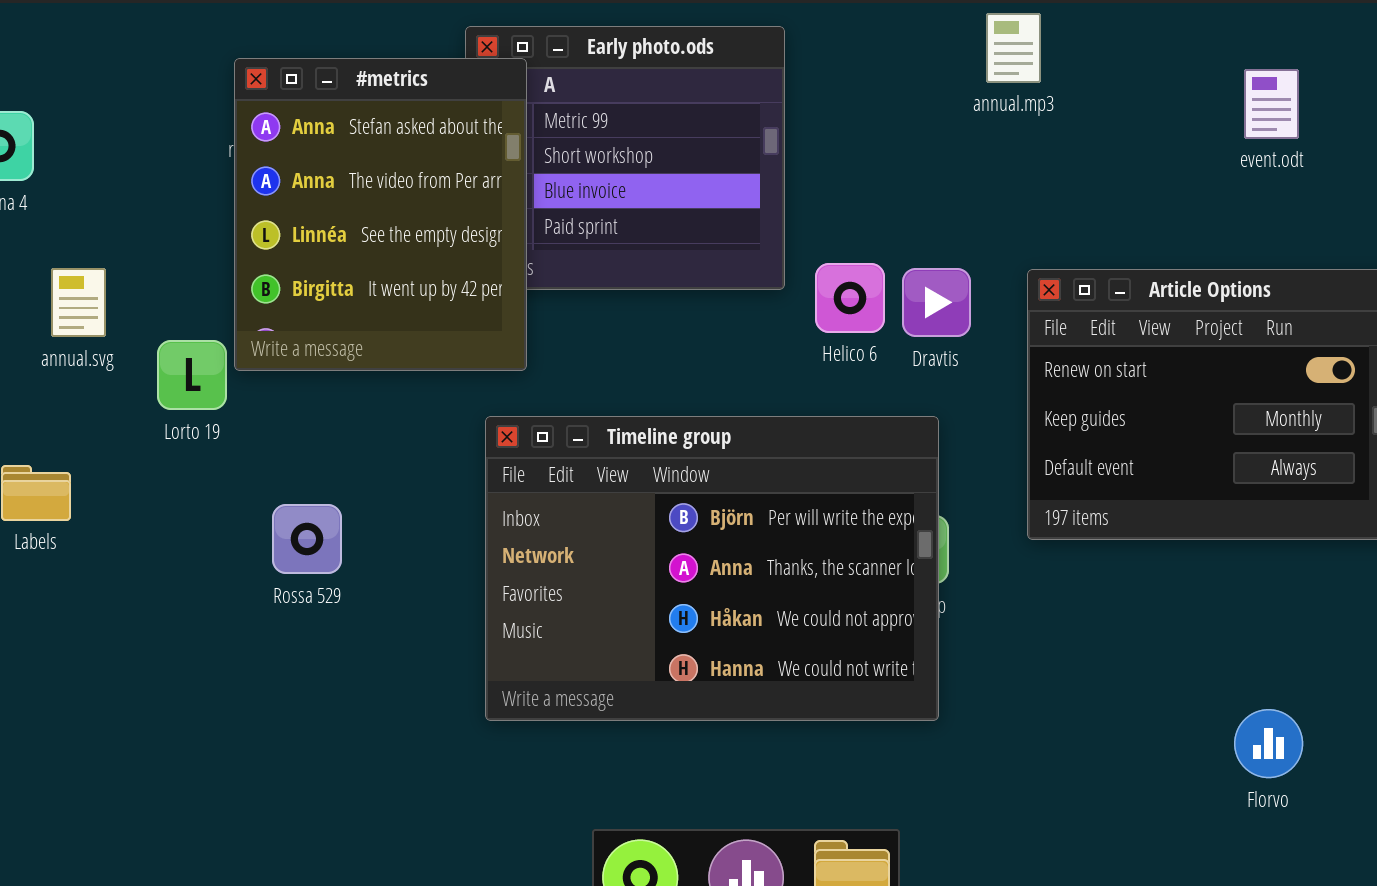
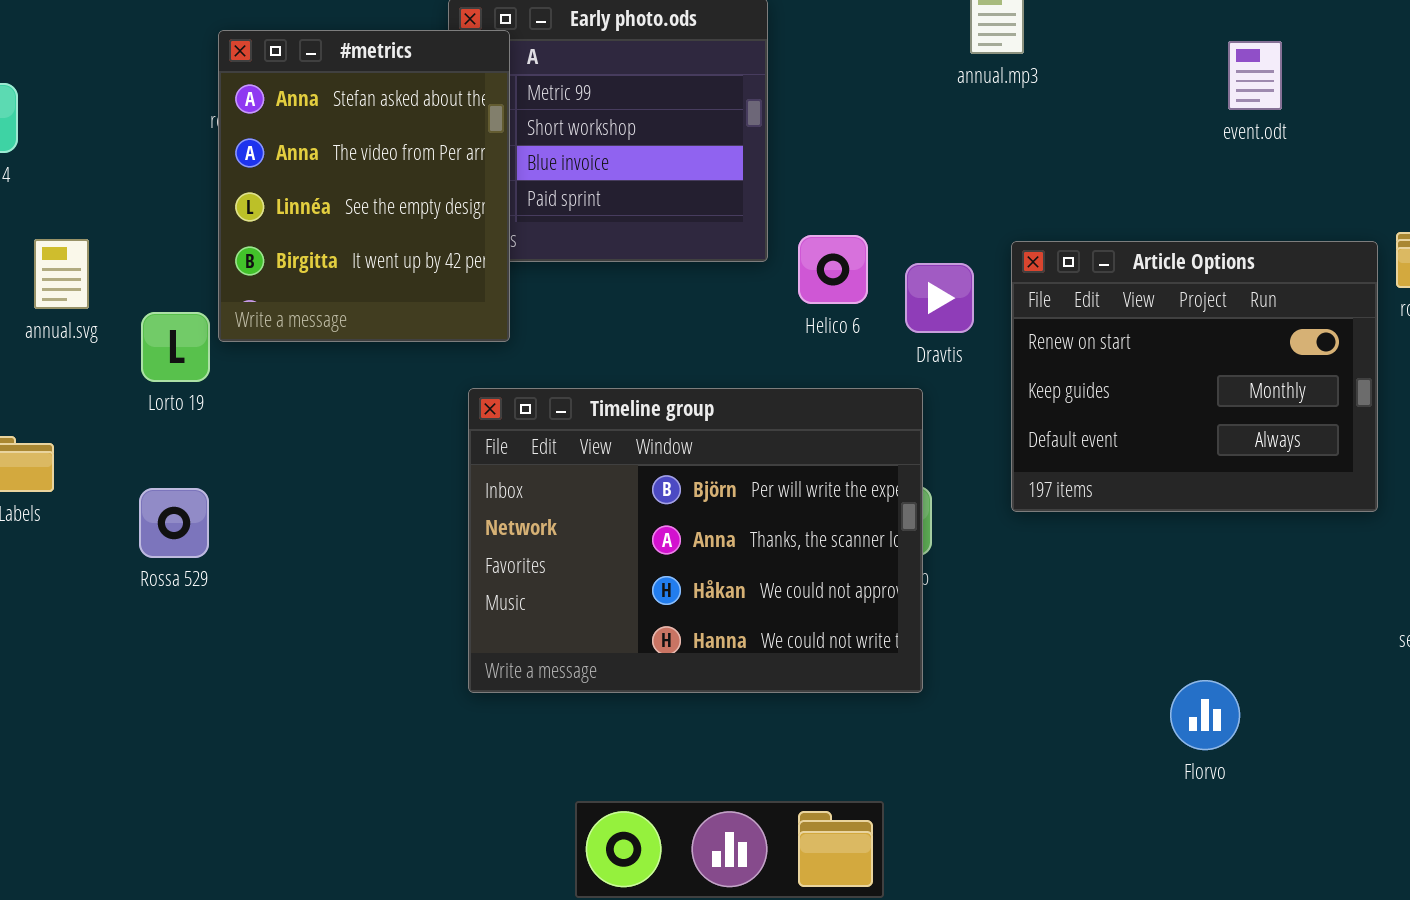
Dravtis: [902,268,971,337] -> [905,263,974,333], moved
Rossa 529: [272,504,342,574] -> [139,488,209,558], moved
Florvo: [1234,709,1303,778] -> [1170,680,1240,750], moved

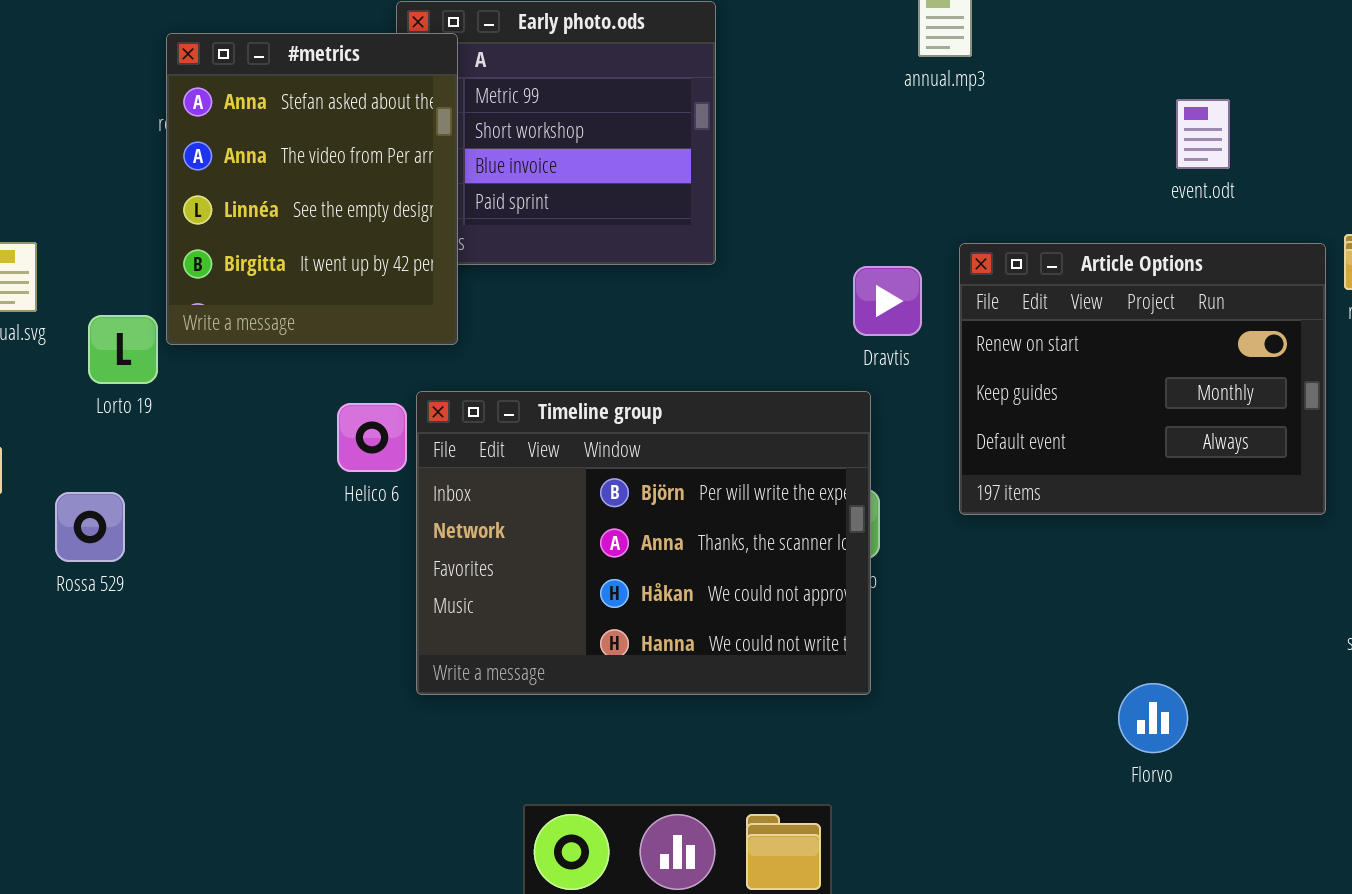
event.odt: [1228,41,1282,110] -> [1176,99,1230,169], moved
Helico 6: [798,235,868,304] -> [337,403,407,472], moved
Rossa 529: [139,488,209,558] -> [55,492,125,562], moved

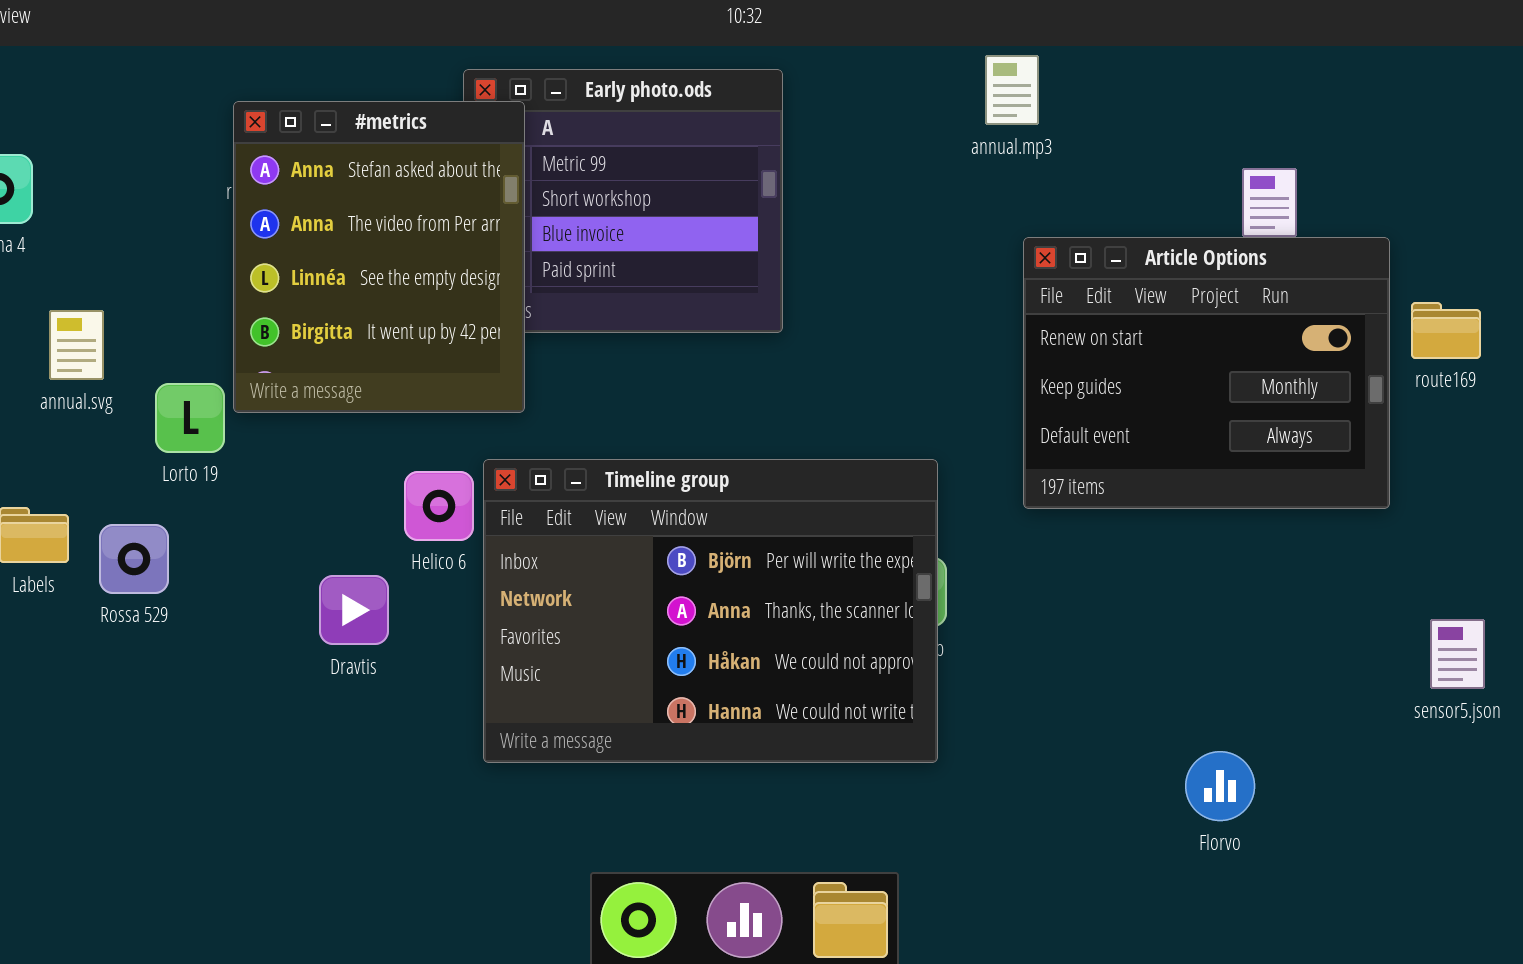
Article Options: [959,243,1326,515] -> [1023,237,1390,509], moved
Dravtis: [853,266,922,336] -> [319,575,389,645], moved
Rossa 529: [55,492,125,562] -> [99,524,169,594], moved

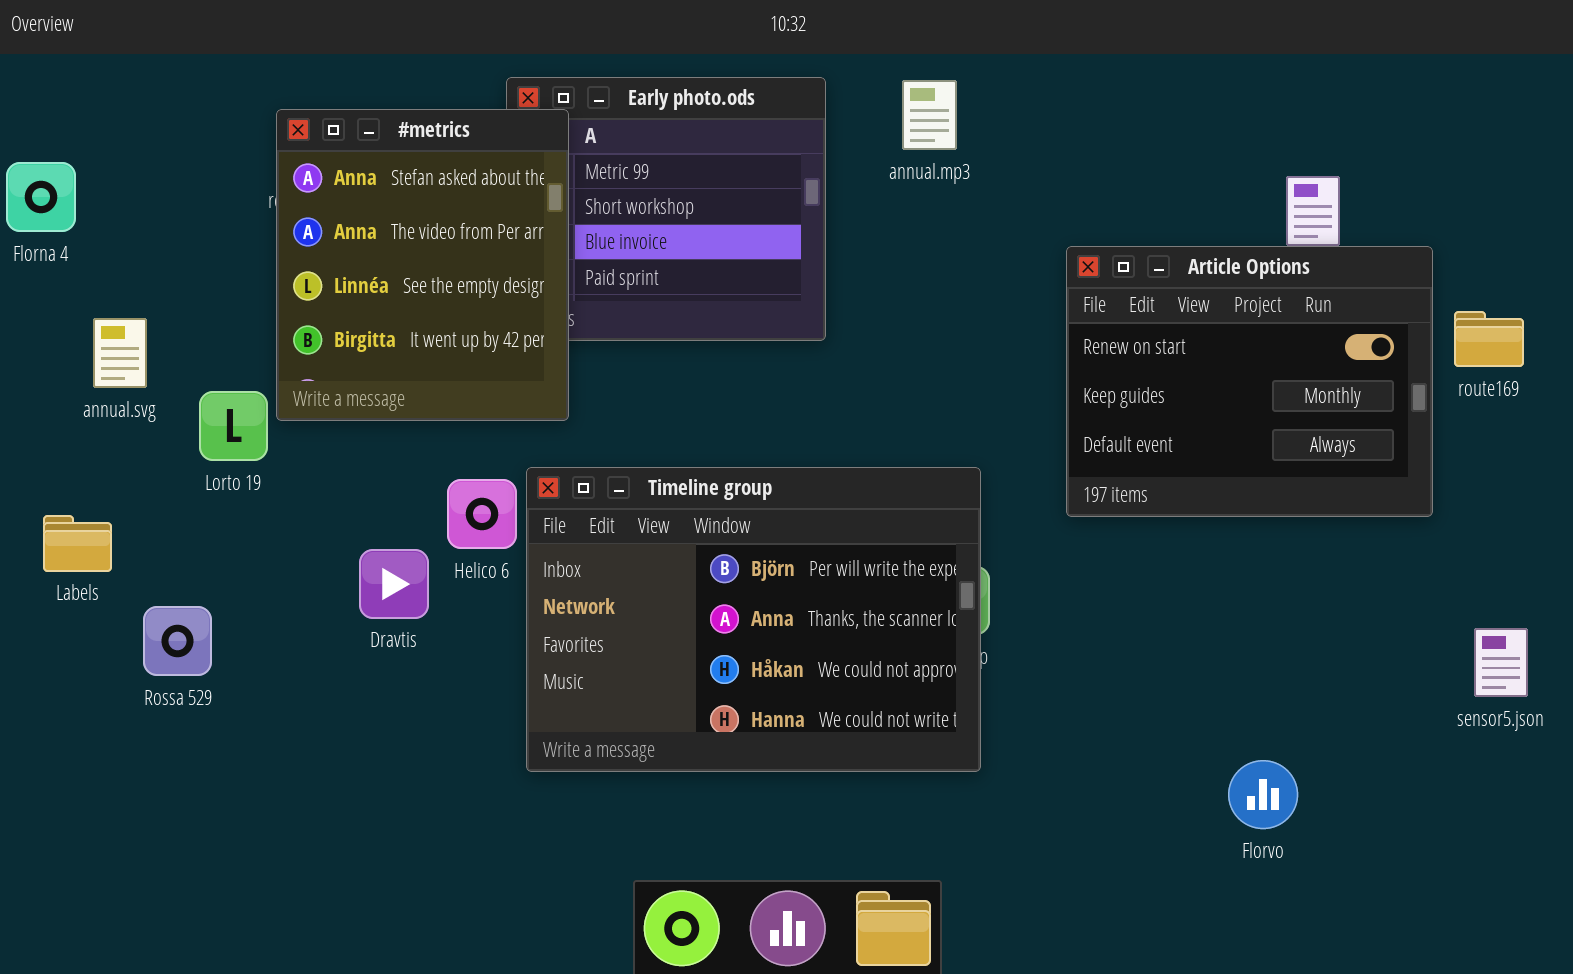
annual.mp3: [985,55,1039,125] -> [902,80,957,150], moved
Rossa 529: [99,524,169,594] -> [143,606,212,676], moved
Dravtis: [319,575,389,645] -> [359,549,429,619], moved

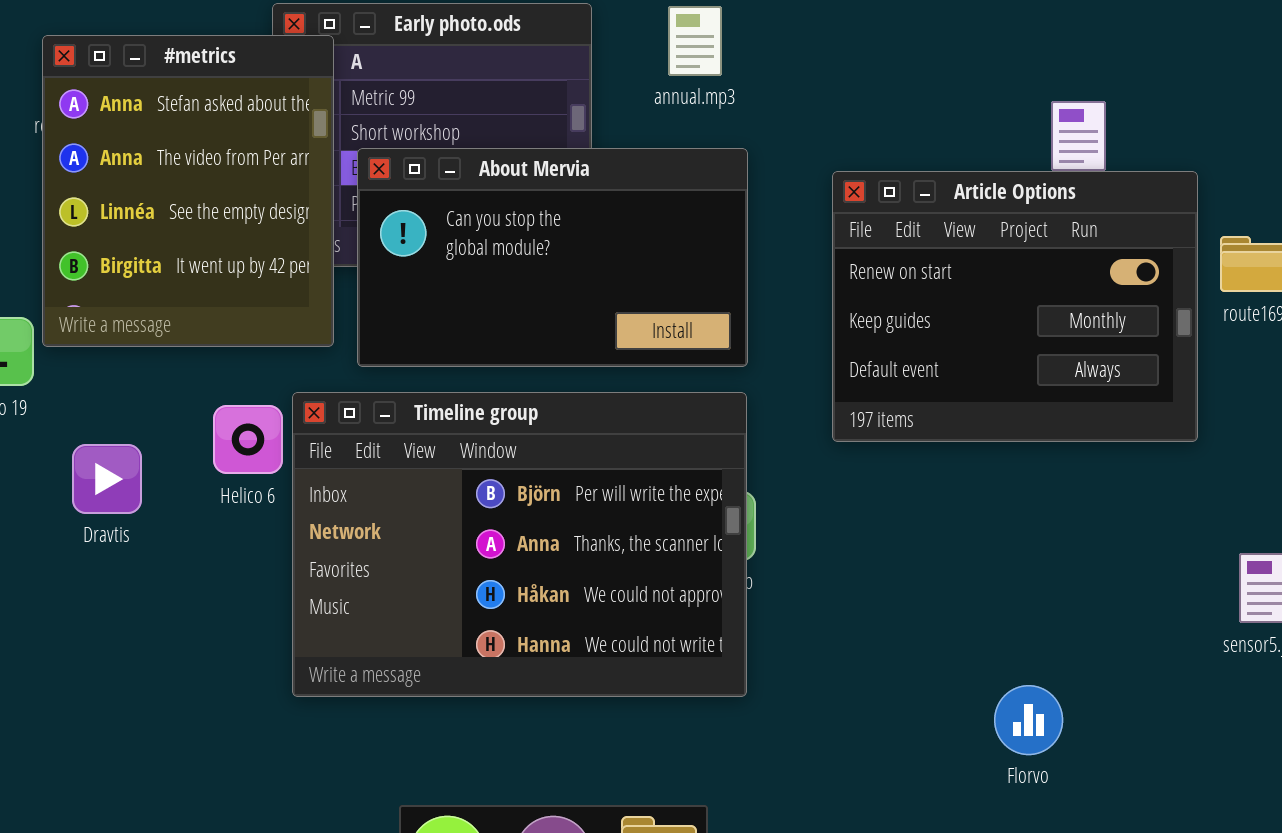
About Mervia: none -> [357,148,748,367], opened
Dravtis: [359,549,429,619] -> [72,444,142,514], moved

